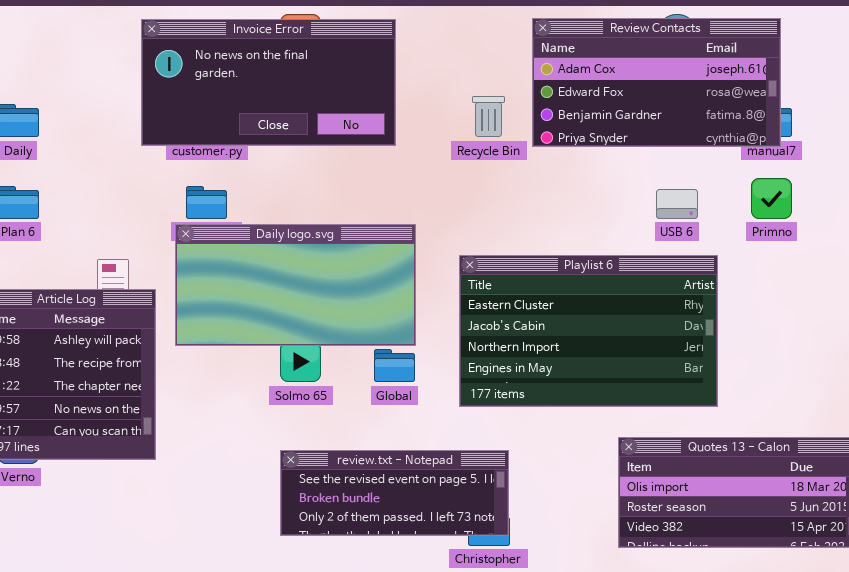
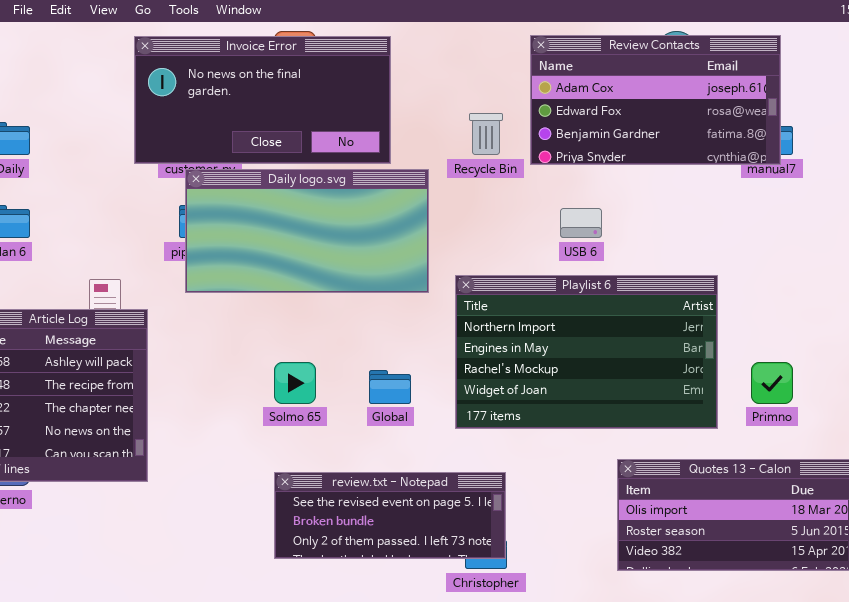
Primno: [751,178,792,219] -> [751,362,793,404], moved
USB 6: [656,189,698,219] -> [560,208,602,238], moved
Daily logo.svg: [175,224,416,346] -> [185,169,429,293], moved
Playlist 6: [459,255,718,407] -> [455,275,718,429], scrolled down 2 rows

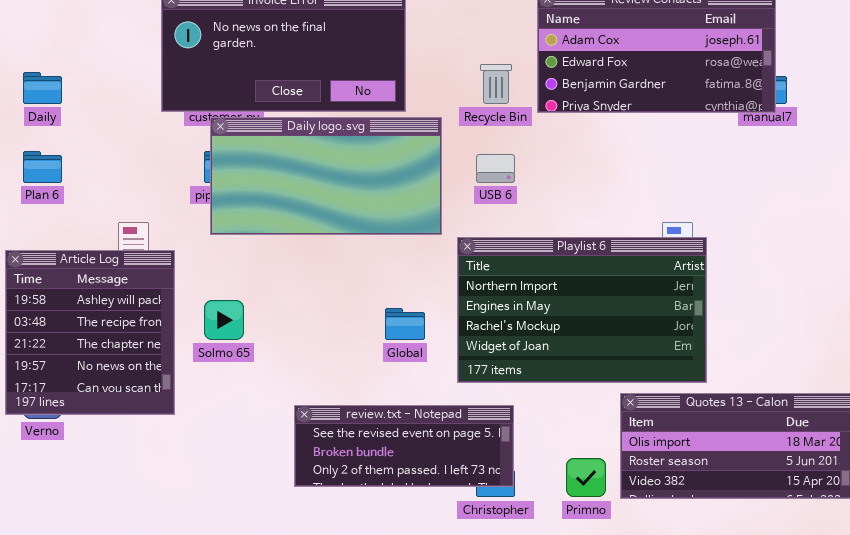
USB 6: [560,208,602,238] -> [476,154,515,183], moved
Playlist 6: [455,275,718,429] -> [457,237,707,383], moved
Solmo 65: [274,362,316,404] -> [204,300,244,340], moved
Primno: [751,362,793,404] -> [566,458,606,497], moved

